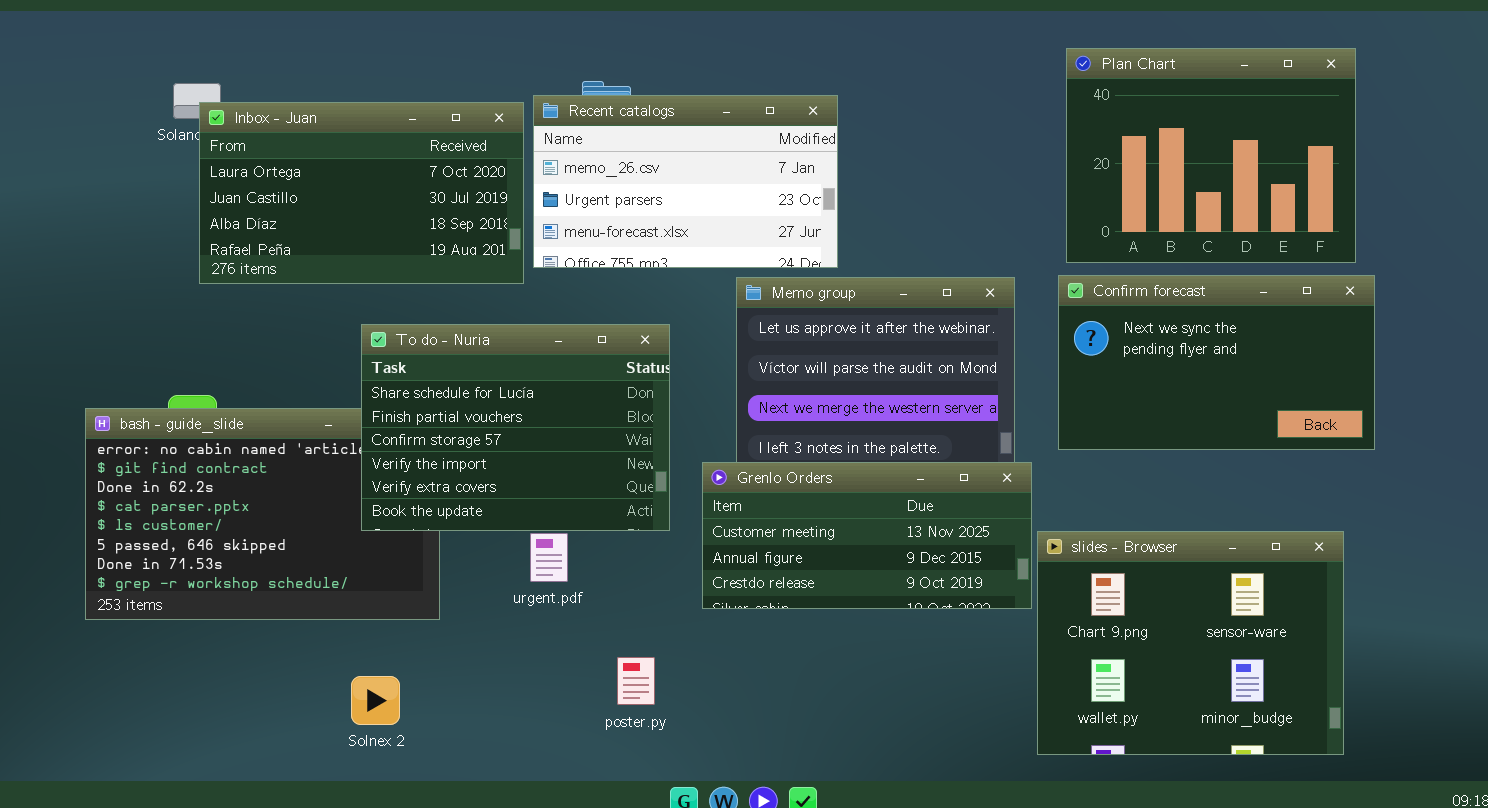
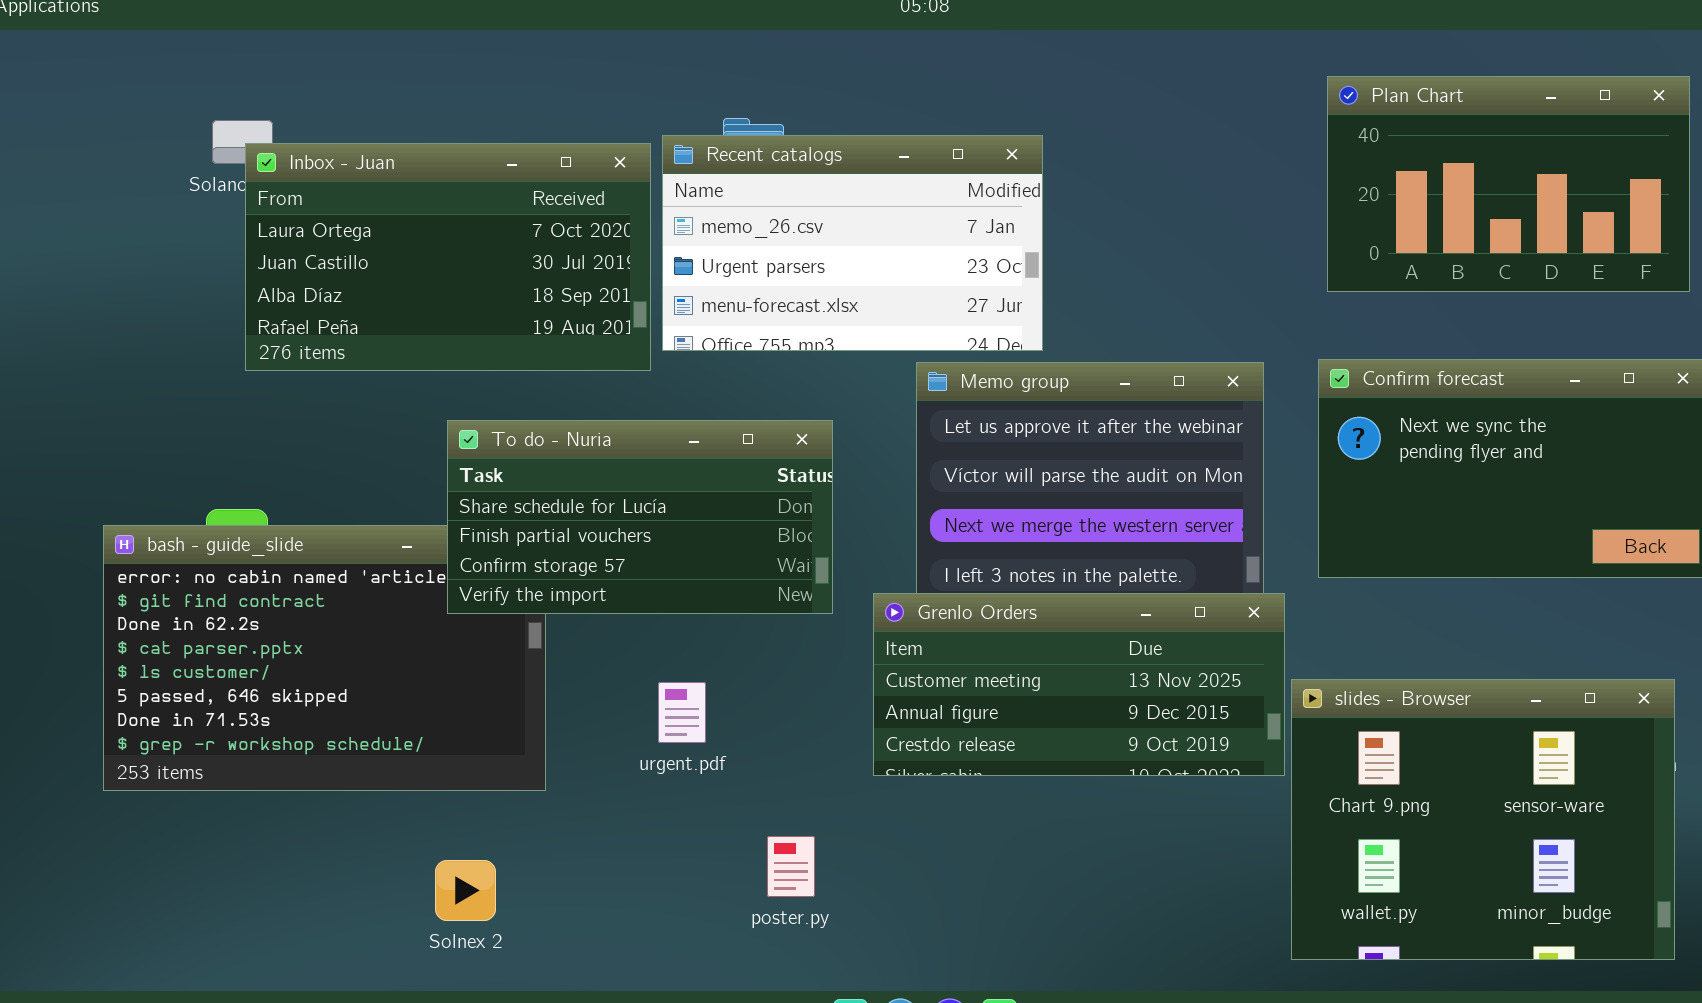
Plan Chart: [1066,48,1356,263] -> [1327,76,1690,292], resized
To do - Nuria: [361,324,670,531] -> [447,420,833,614], resized

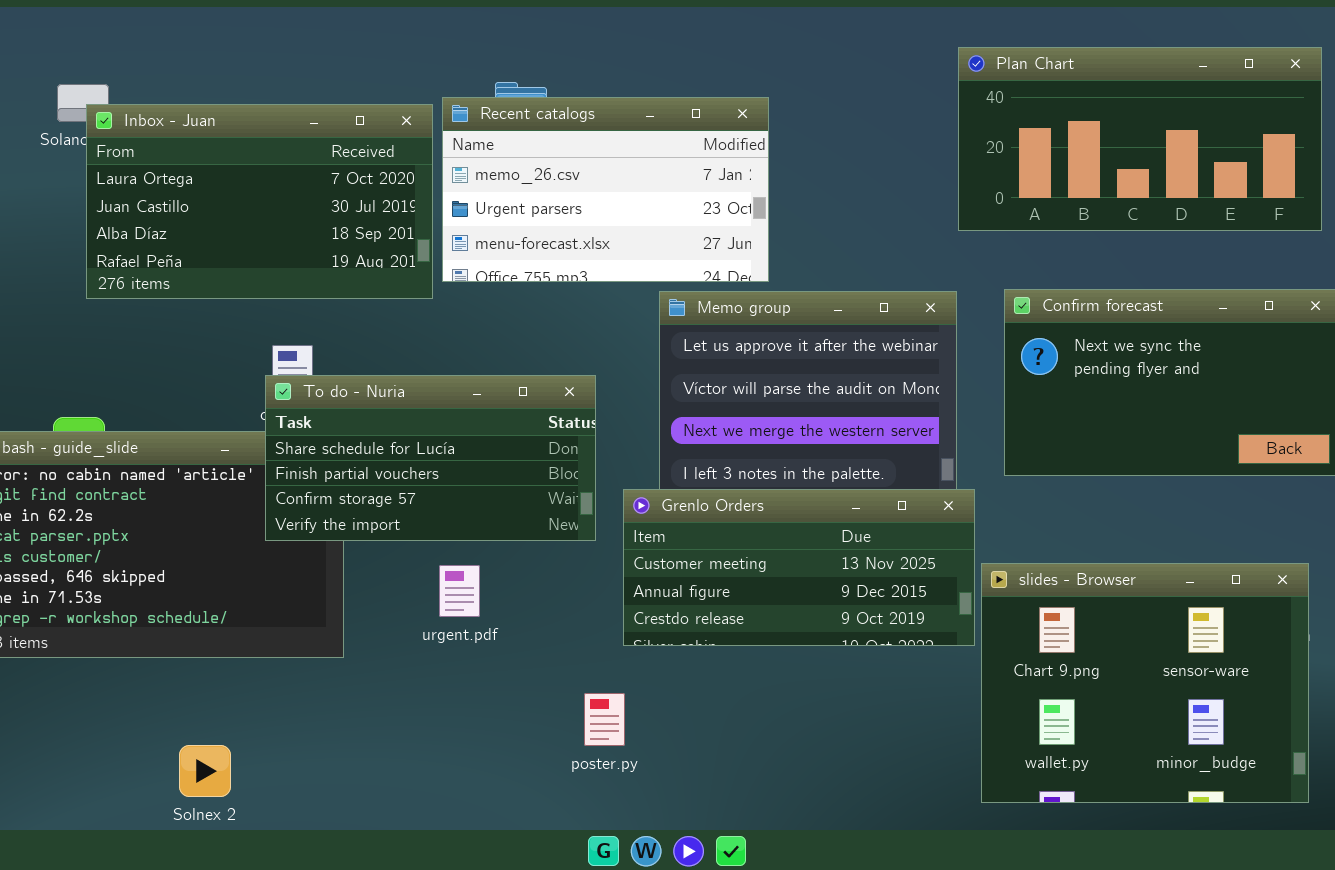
Plan Chart: [1327,76,1690,292] -> [958,47,1322,231], resized
To do - Nuria: [447,420,833,614] -> [265,375,596,541], moved
poster.py: [767,836,815,897] -> [584,693,625,746], moved
Solnex 2: [435,860,496,921] -> [179,745,231,797], moved

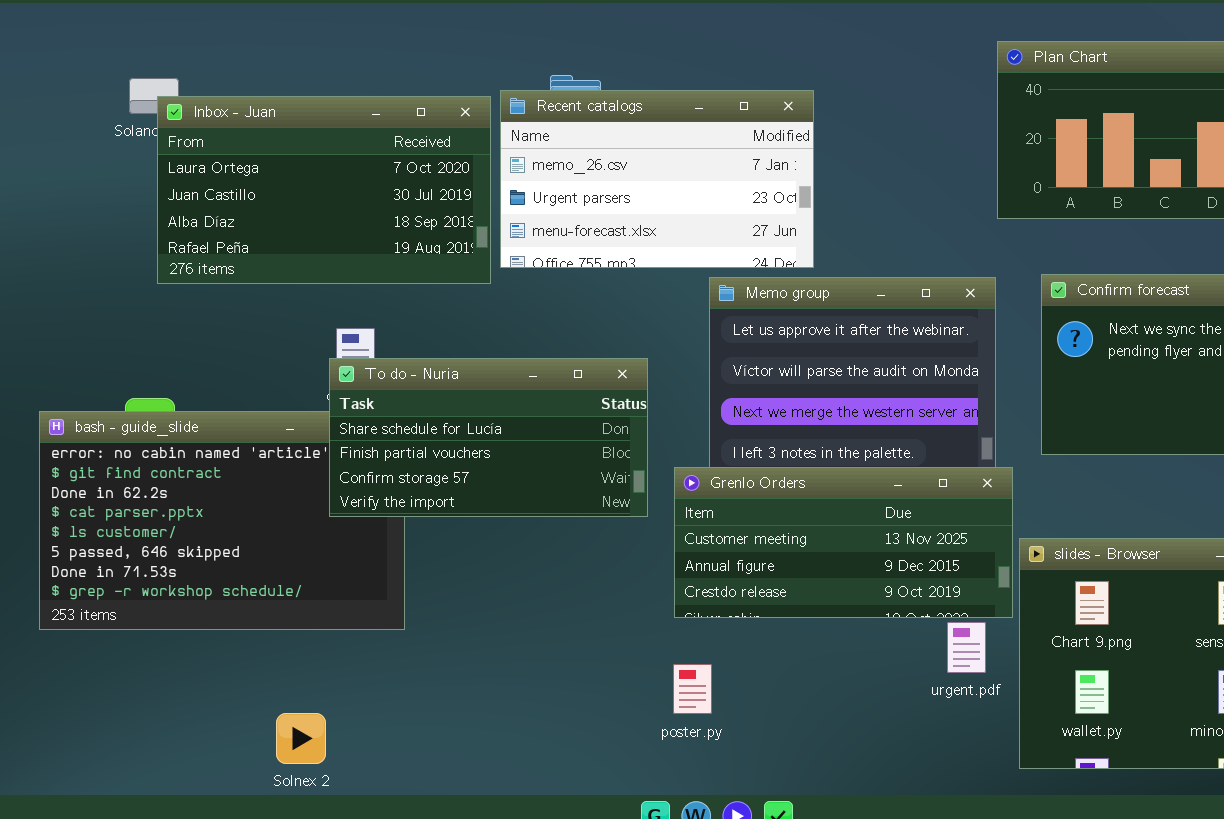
urgent.pdf: [439,565,480,617] -> [947,622,986,673], moved
poster.py: [584,693,625,746] -> [673,664,712,714], moved
Solnex 2: [179,745,231,797] -> [276,713,326,764], moved

